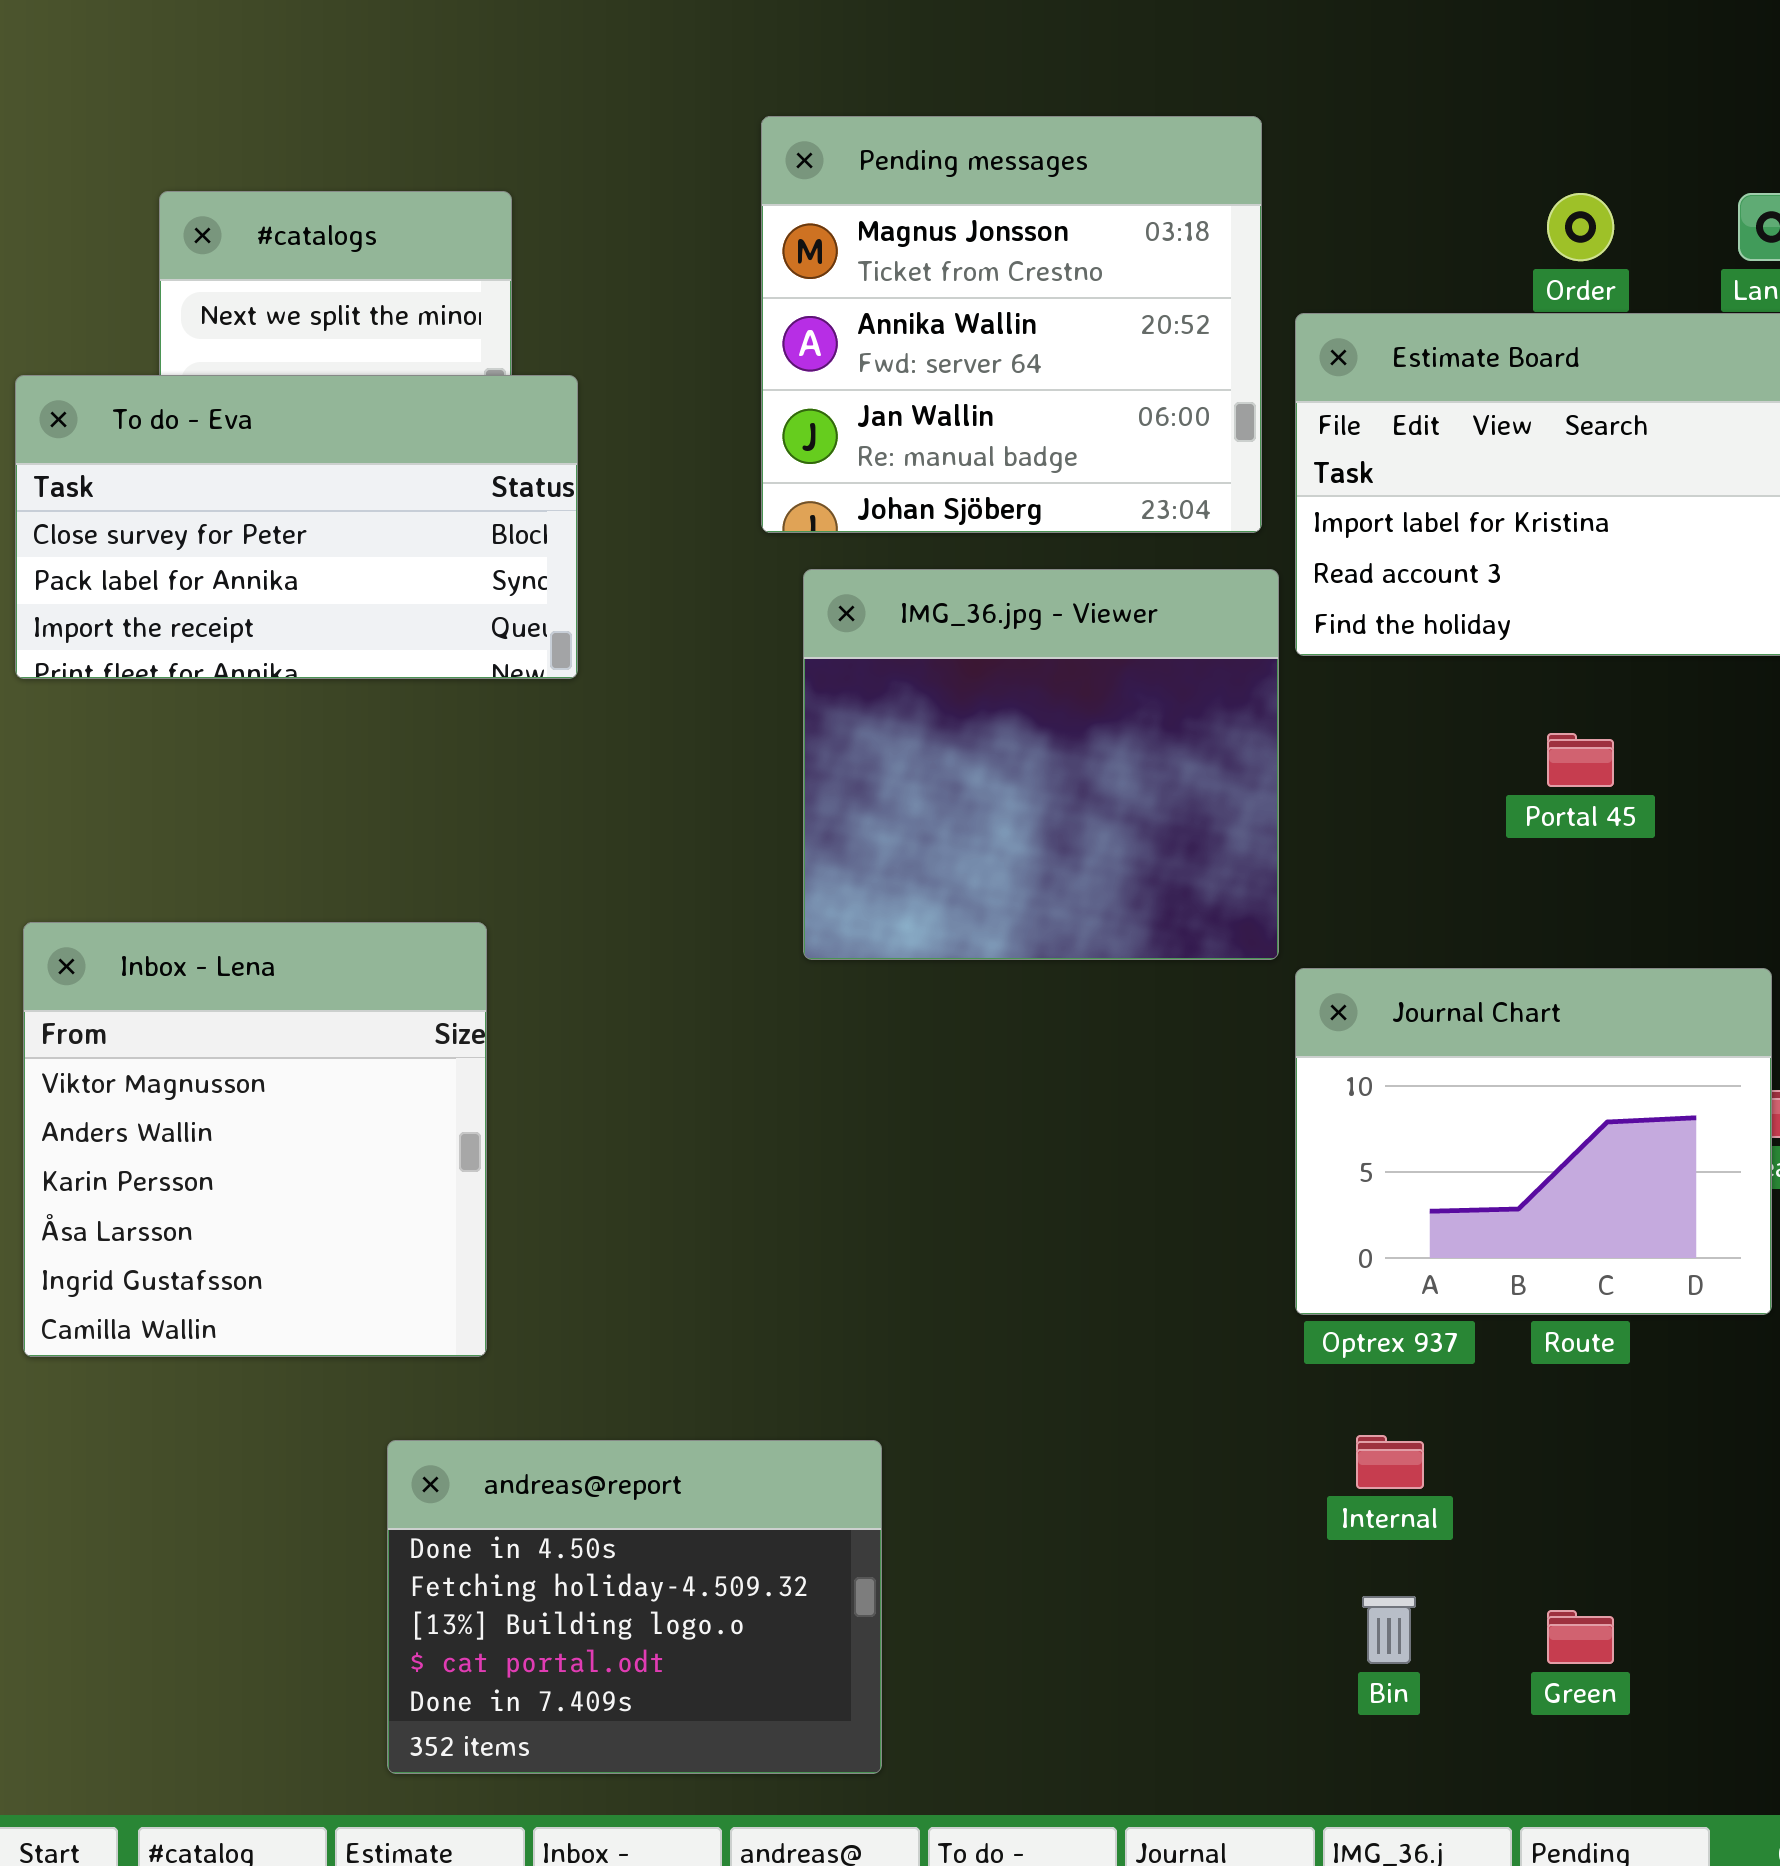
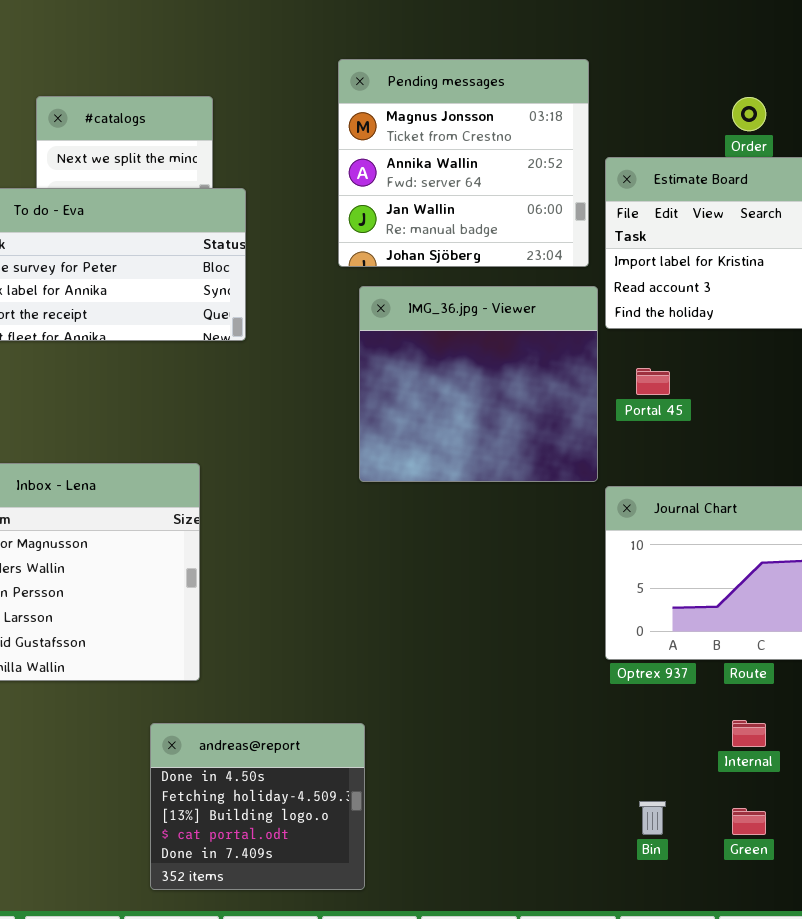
Portal 45: [1547,733,1614,787] -> [636,368,670,395], moved
Internal: [1356,1435,1424,1489] -> [732,720,766,747], moved
andreas@report: [387,1440,882,1774] -> [150,723,365,890], resized

